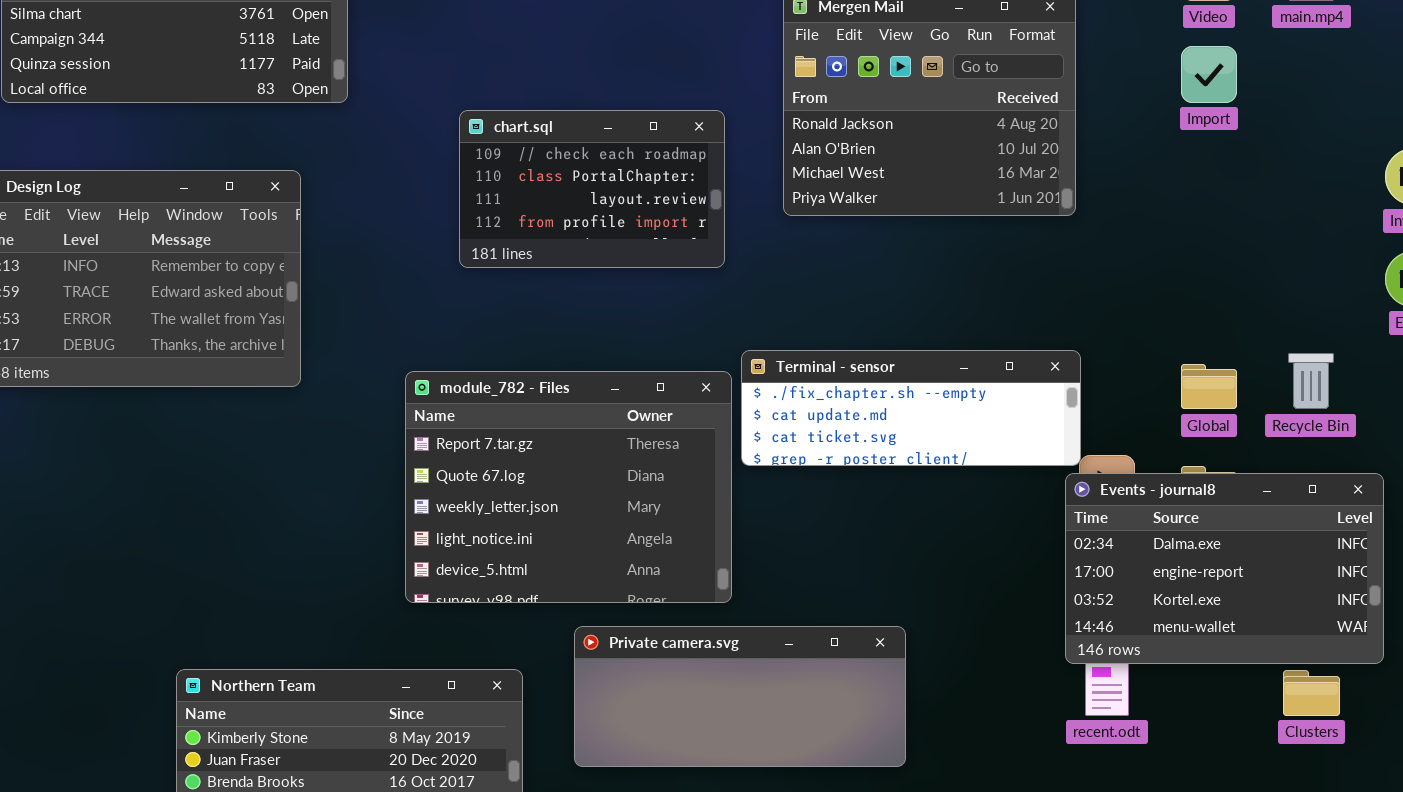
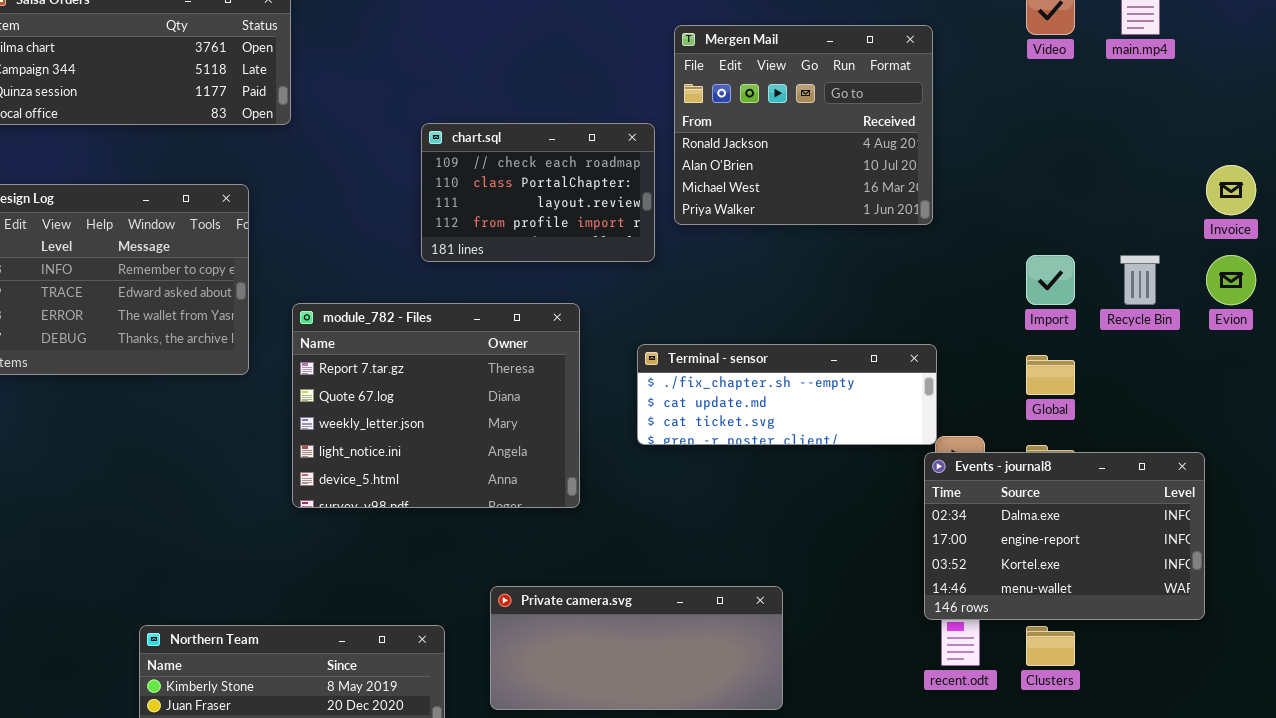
Import: [1181,46,1237,103] -> [1026,255,1075,305], moved
chart.sql: [459,110,725,268] -> [421,123,655,262], moved
Recycle Bin: [1288,353,1334,409] -> [1120,255,1160,305], moved
module_782 - Files: [405,371,732,603] -> [292,303,580,508], moved
Clusters: [1283,670,1340,716] -> [1026,626,1075,666], moved

